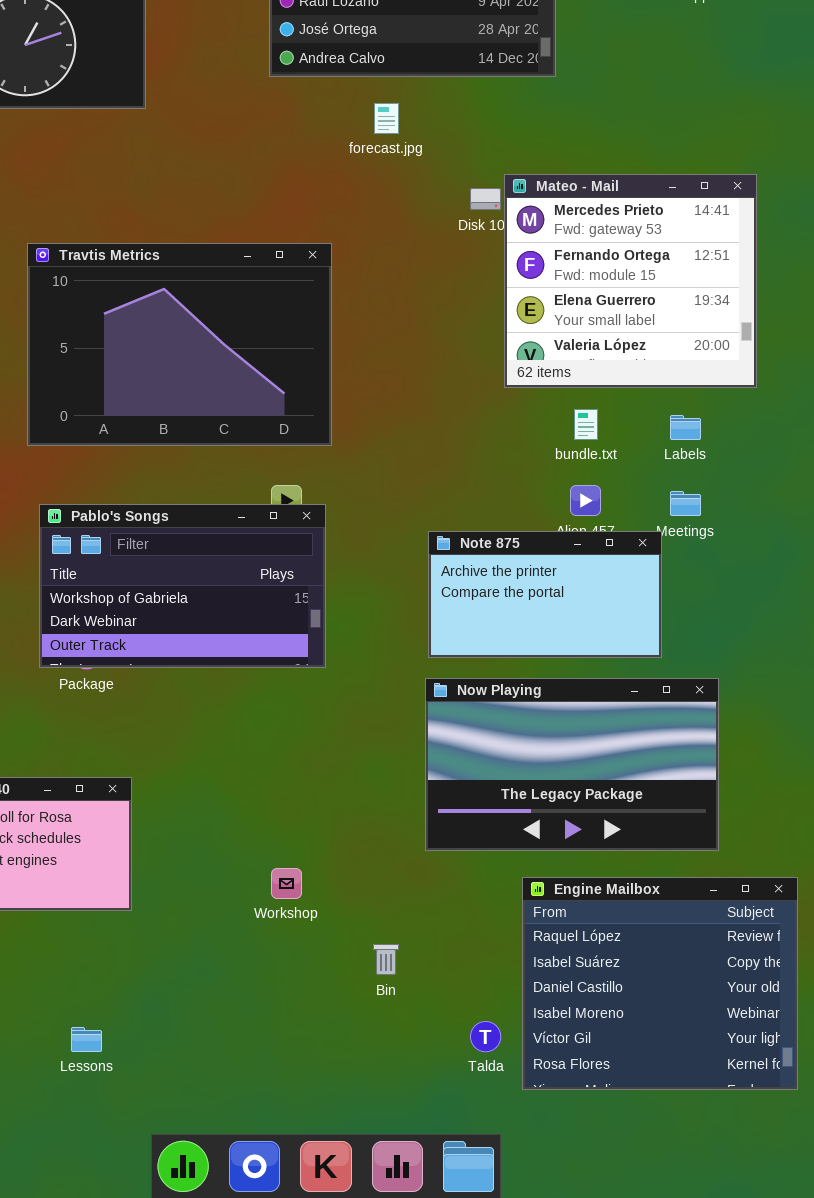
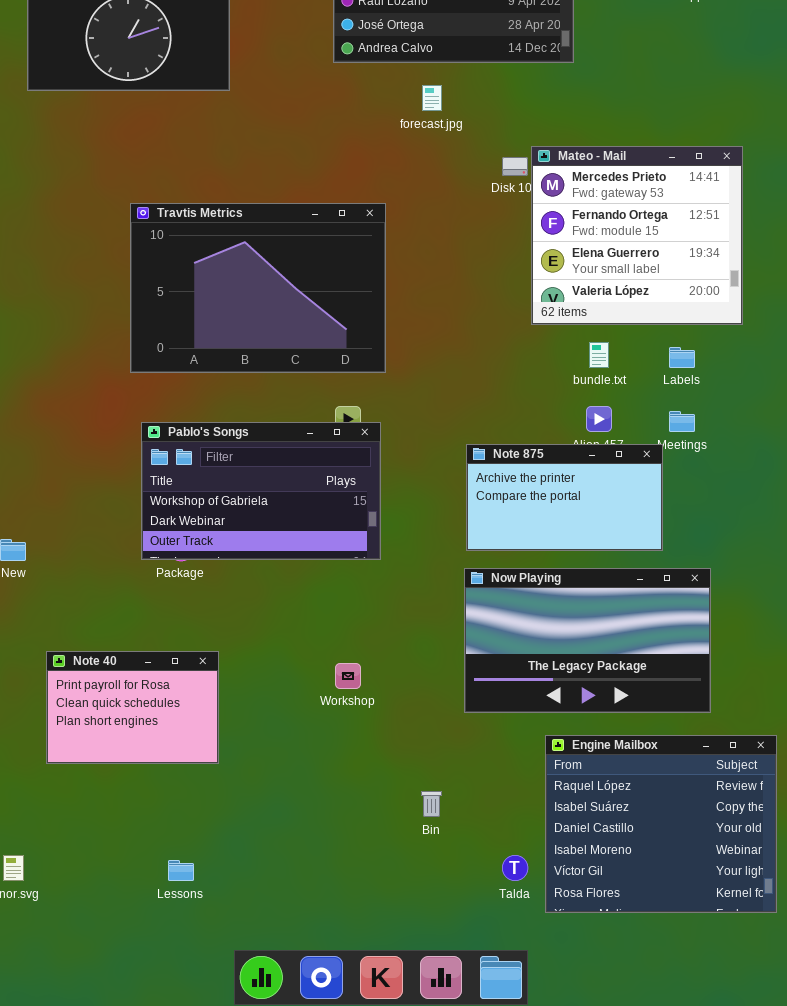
Workshop: [271,868,302,899] -> [335,663,361,689], moved

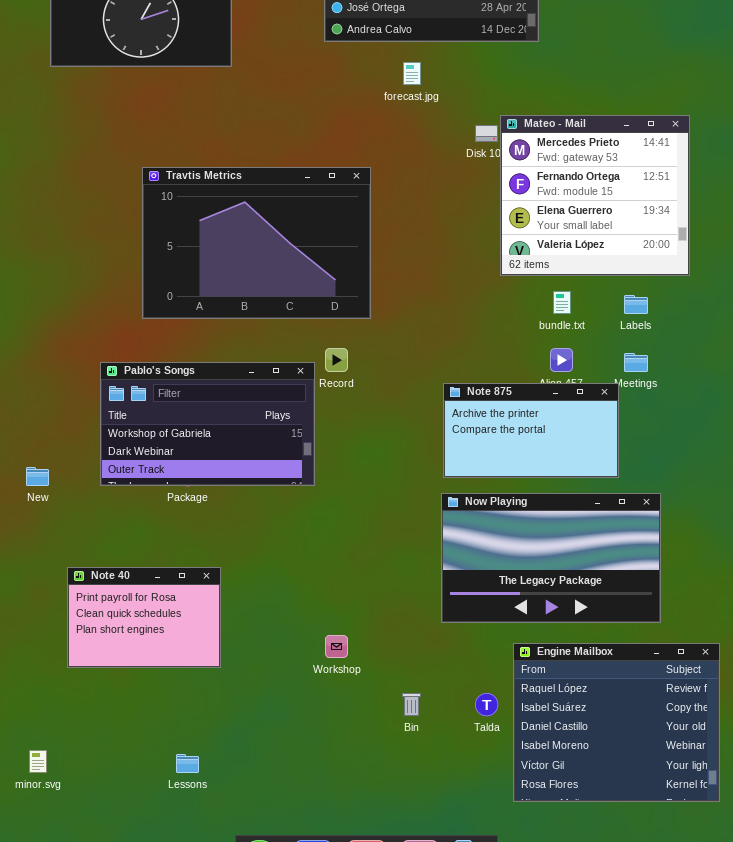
Pablo's Songs: [141,422,381,560] -> [100,362,315,486], moved
Workshop: [335,663,361,689] -> [325,635,348,658], moved
Talda: [502,855,528,881] -> [475,693,498,716], moved

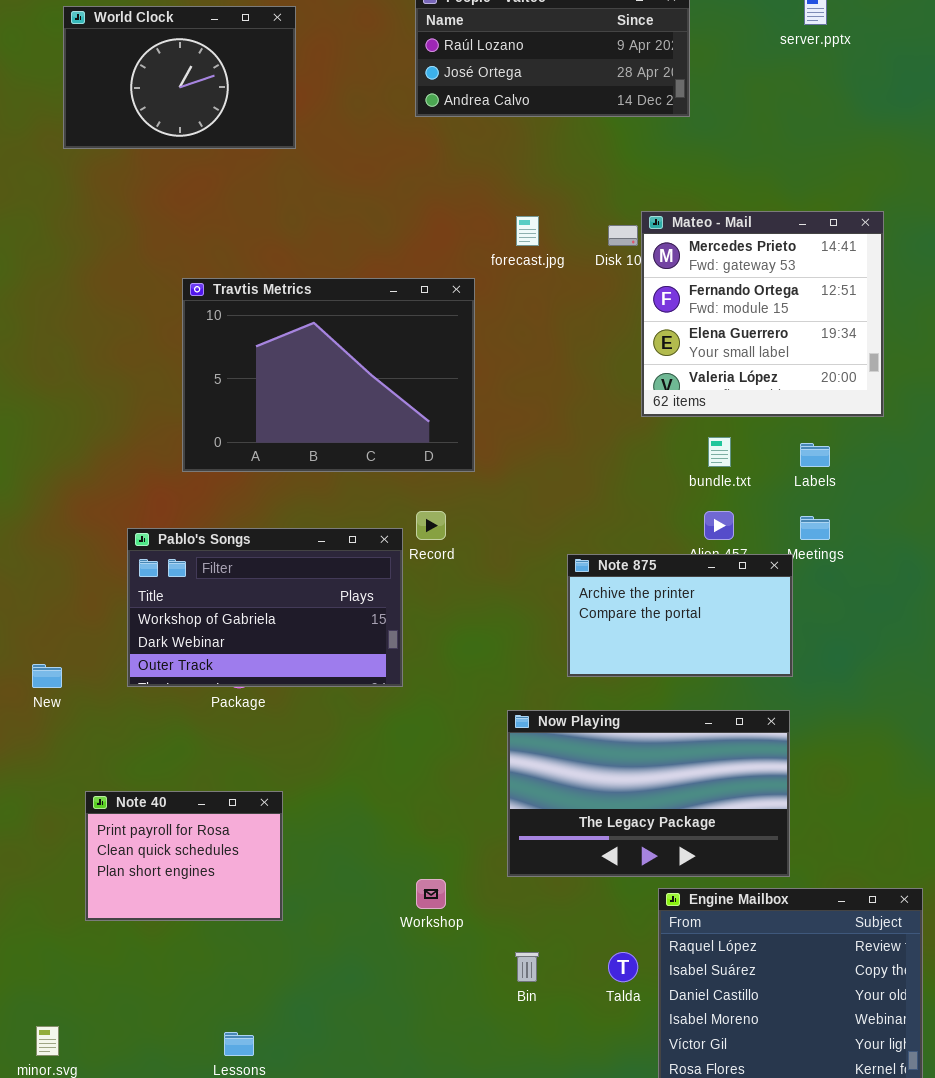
forecast.jpg: [403,62,421,85] -> [516,216,539,246], moved
Now Playing: [441,493,661,623] -> [507,710,790,877], moved

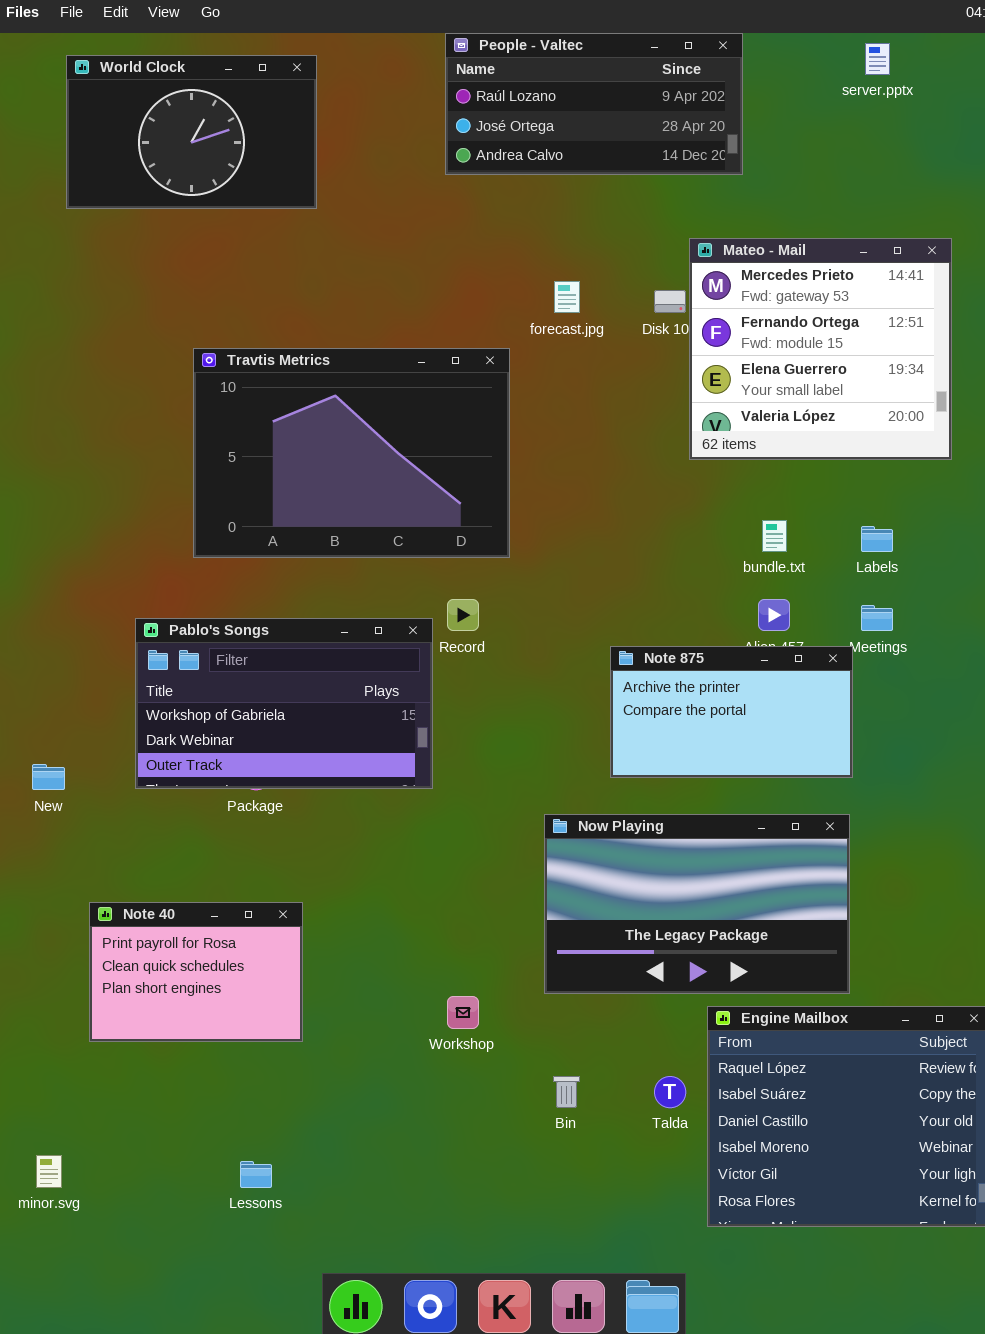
Mateo - Mail: [641,211,884,417] -> [689,238,952,460], moved

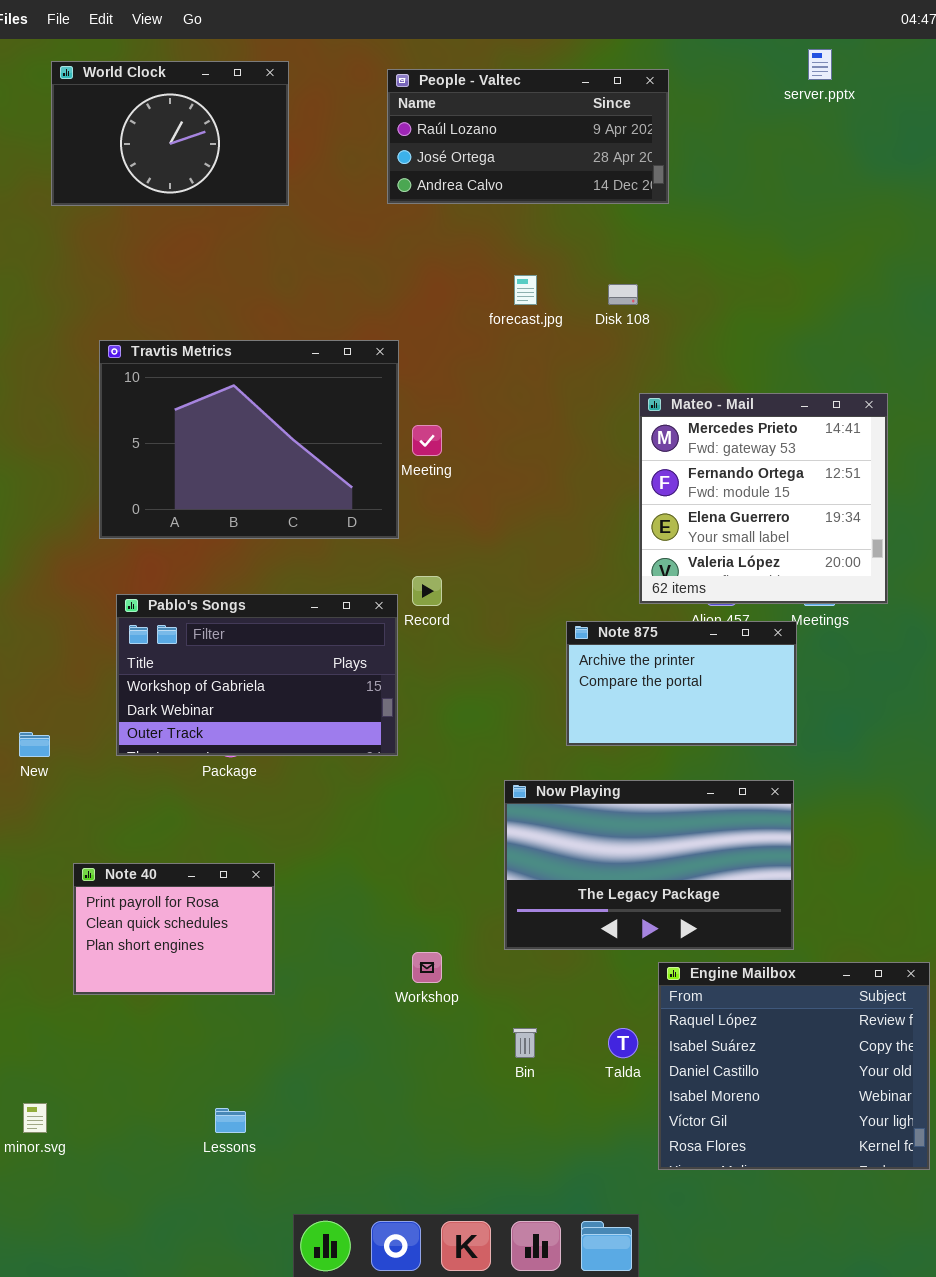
People - Valtec: [445,33,743,175] -> [387,69,669,204], moved
Mateo - Mail: [689,238,952,460] -> [639,393,888,604], moved
Travtis Metrics: [193,348,510,558] -> [99,340,399,539], moved

